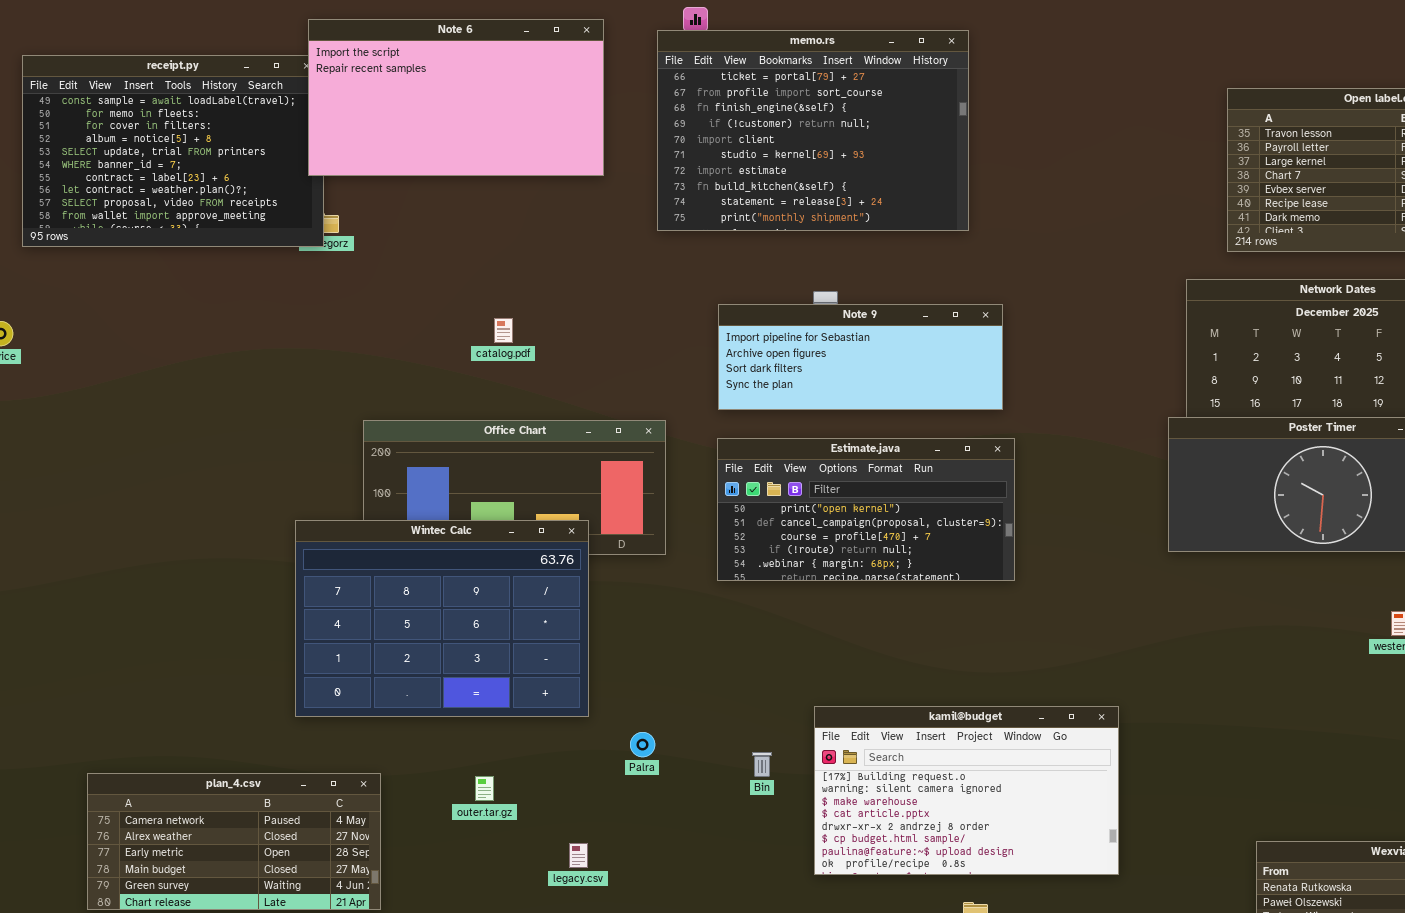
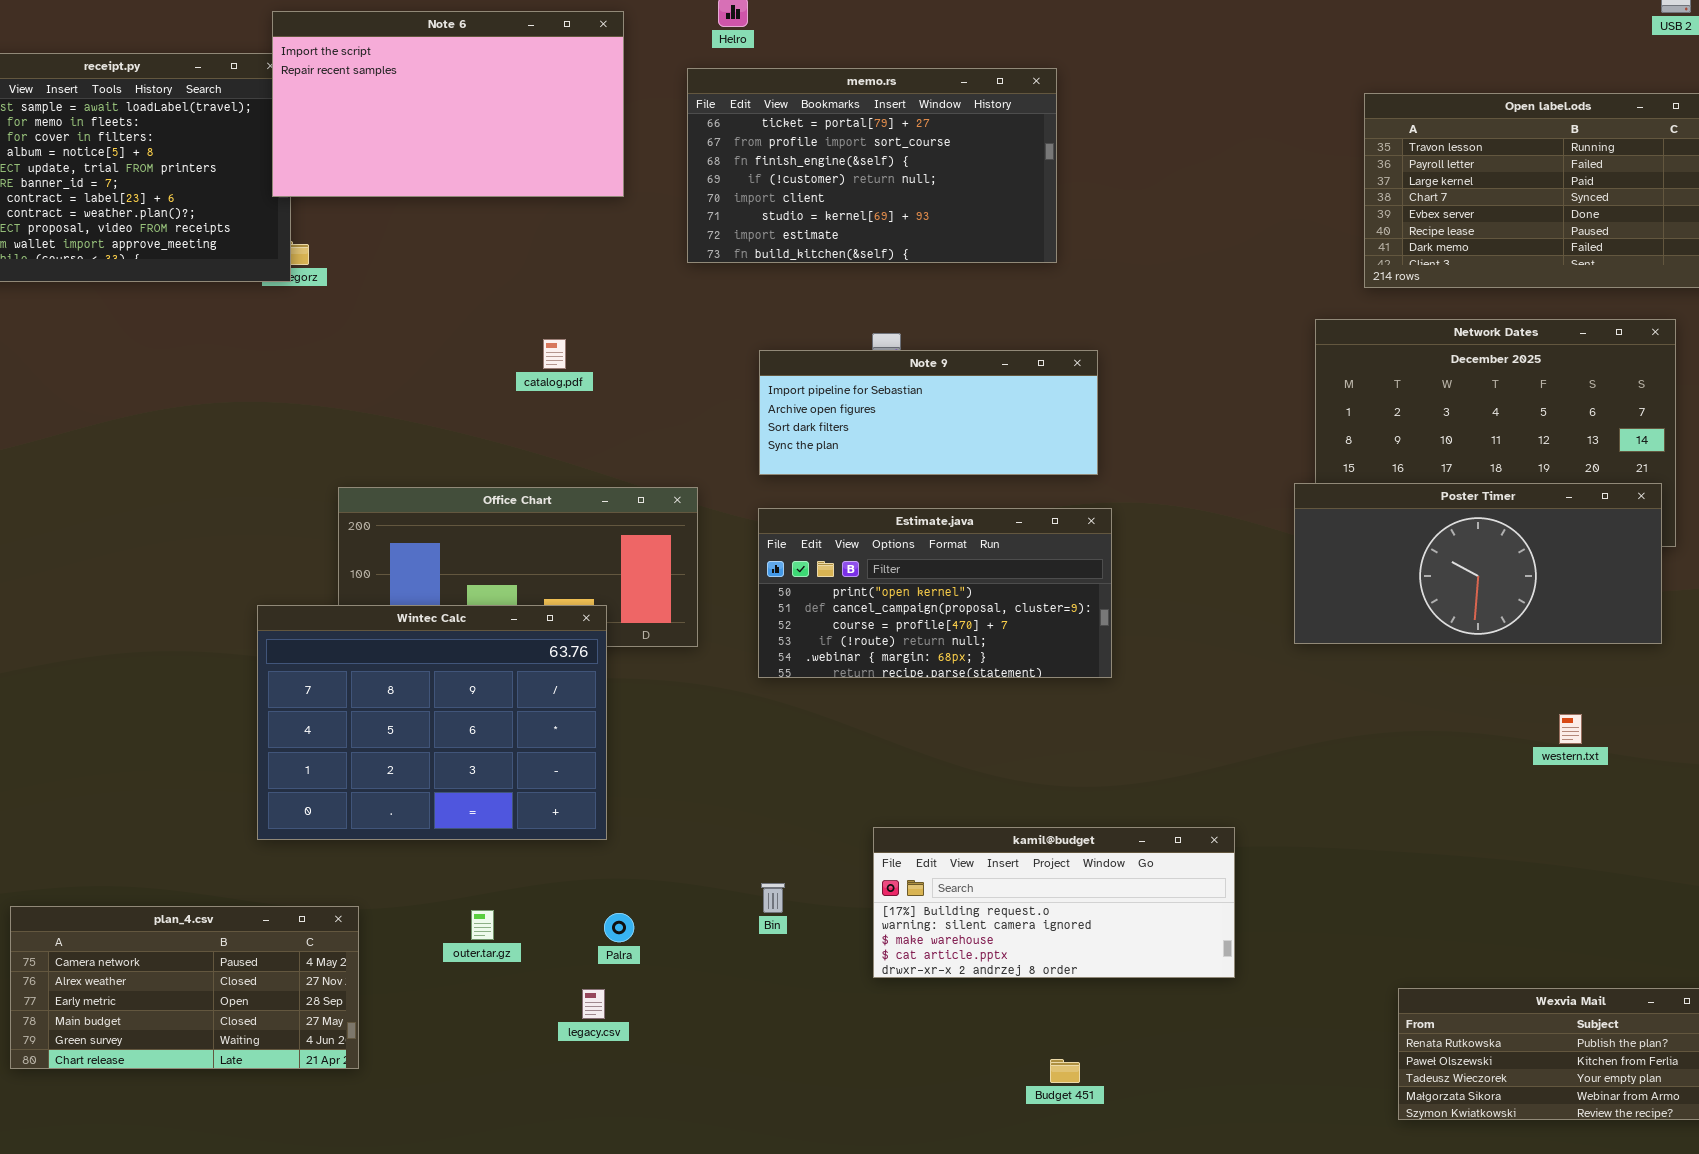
memo.rs: [657,30,969,231] -> [687,68,1057,263], resized
catalog.pdf: [494,318,513,343] -> [543,339,566,369], moved
kamil@budget: [814,706,1119,875] -> [873,827,1235,978], resized
Palra: [630,732,655,757] -> [604,913,634,942], moved
Bin: [752,752,772,777] -> [761,883,785,913], moved

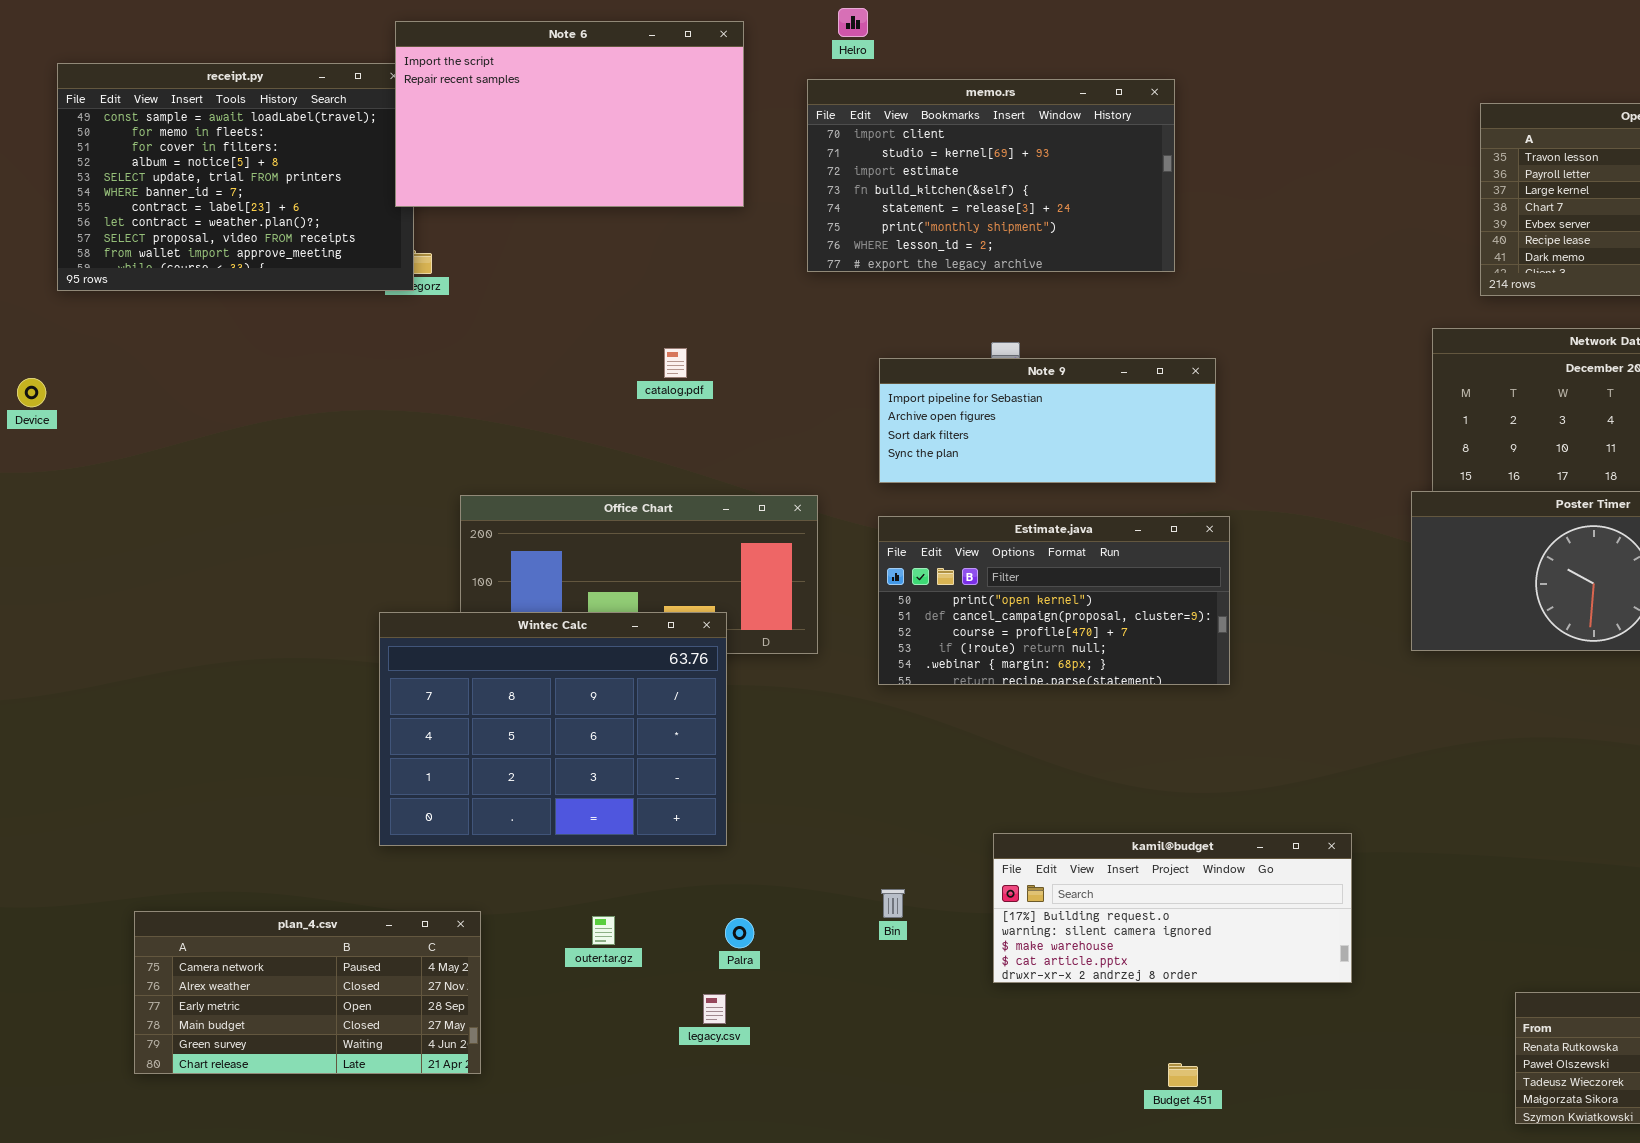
memo.rs: [687,68,1057,263] -> [807,79,1175,272], scrolled down 4 rows

